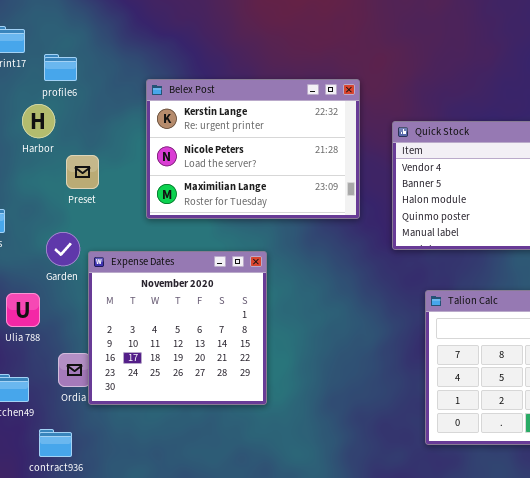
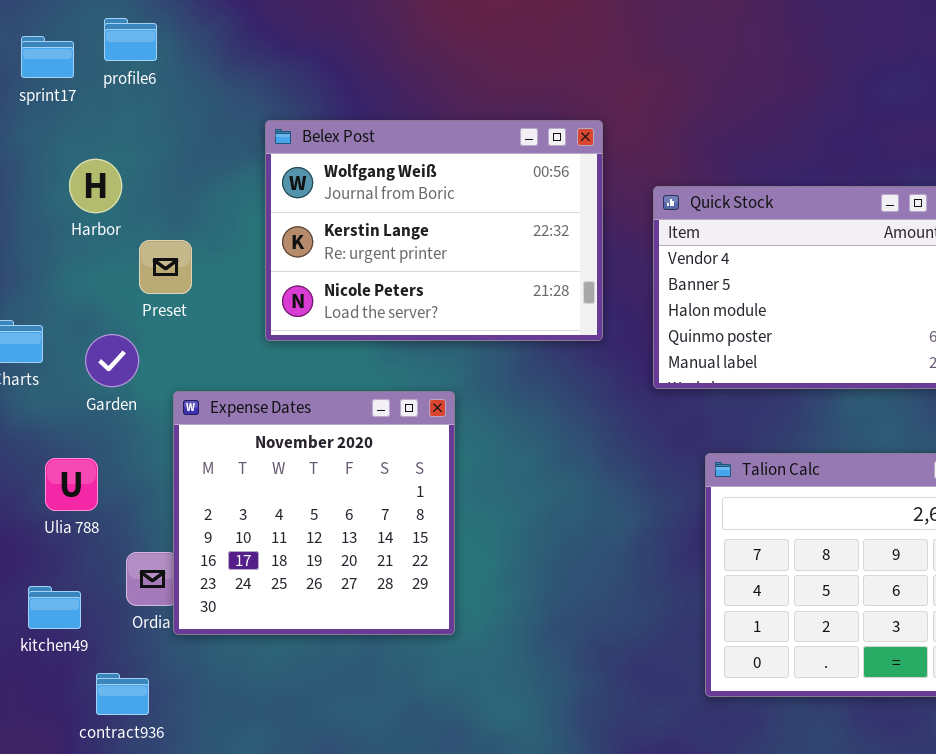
profile6: [44,54,77,81] -> [104,18,157,61], moved
Belex Post: [146,79,360,219] -> [265,120,603,341], scrolled up 1 row
Garden: [46,232,80,266] -> [85,334,139,387], moved

